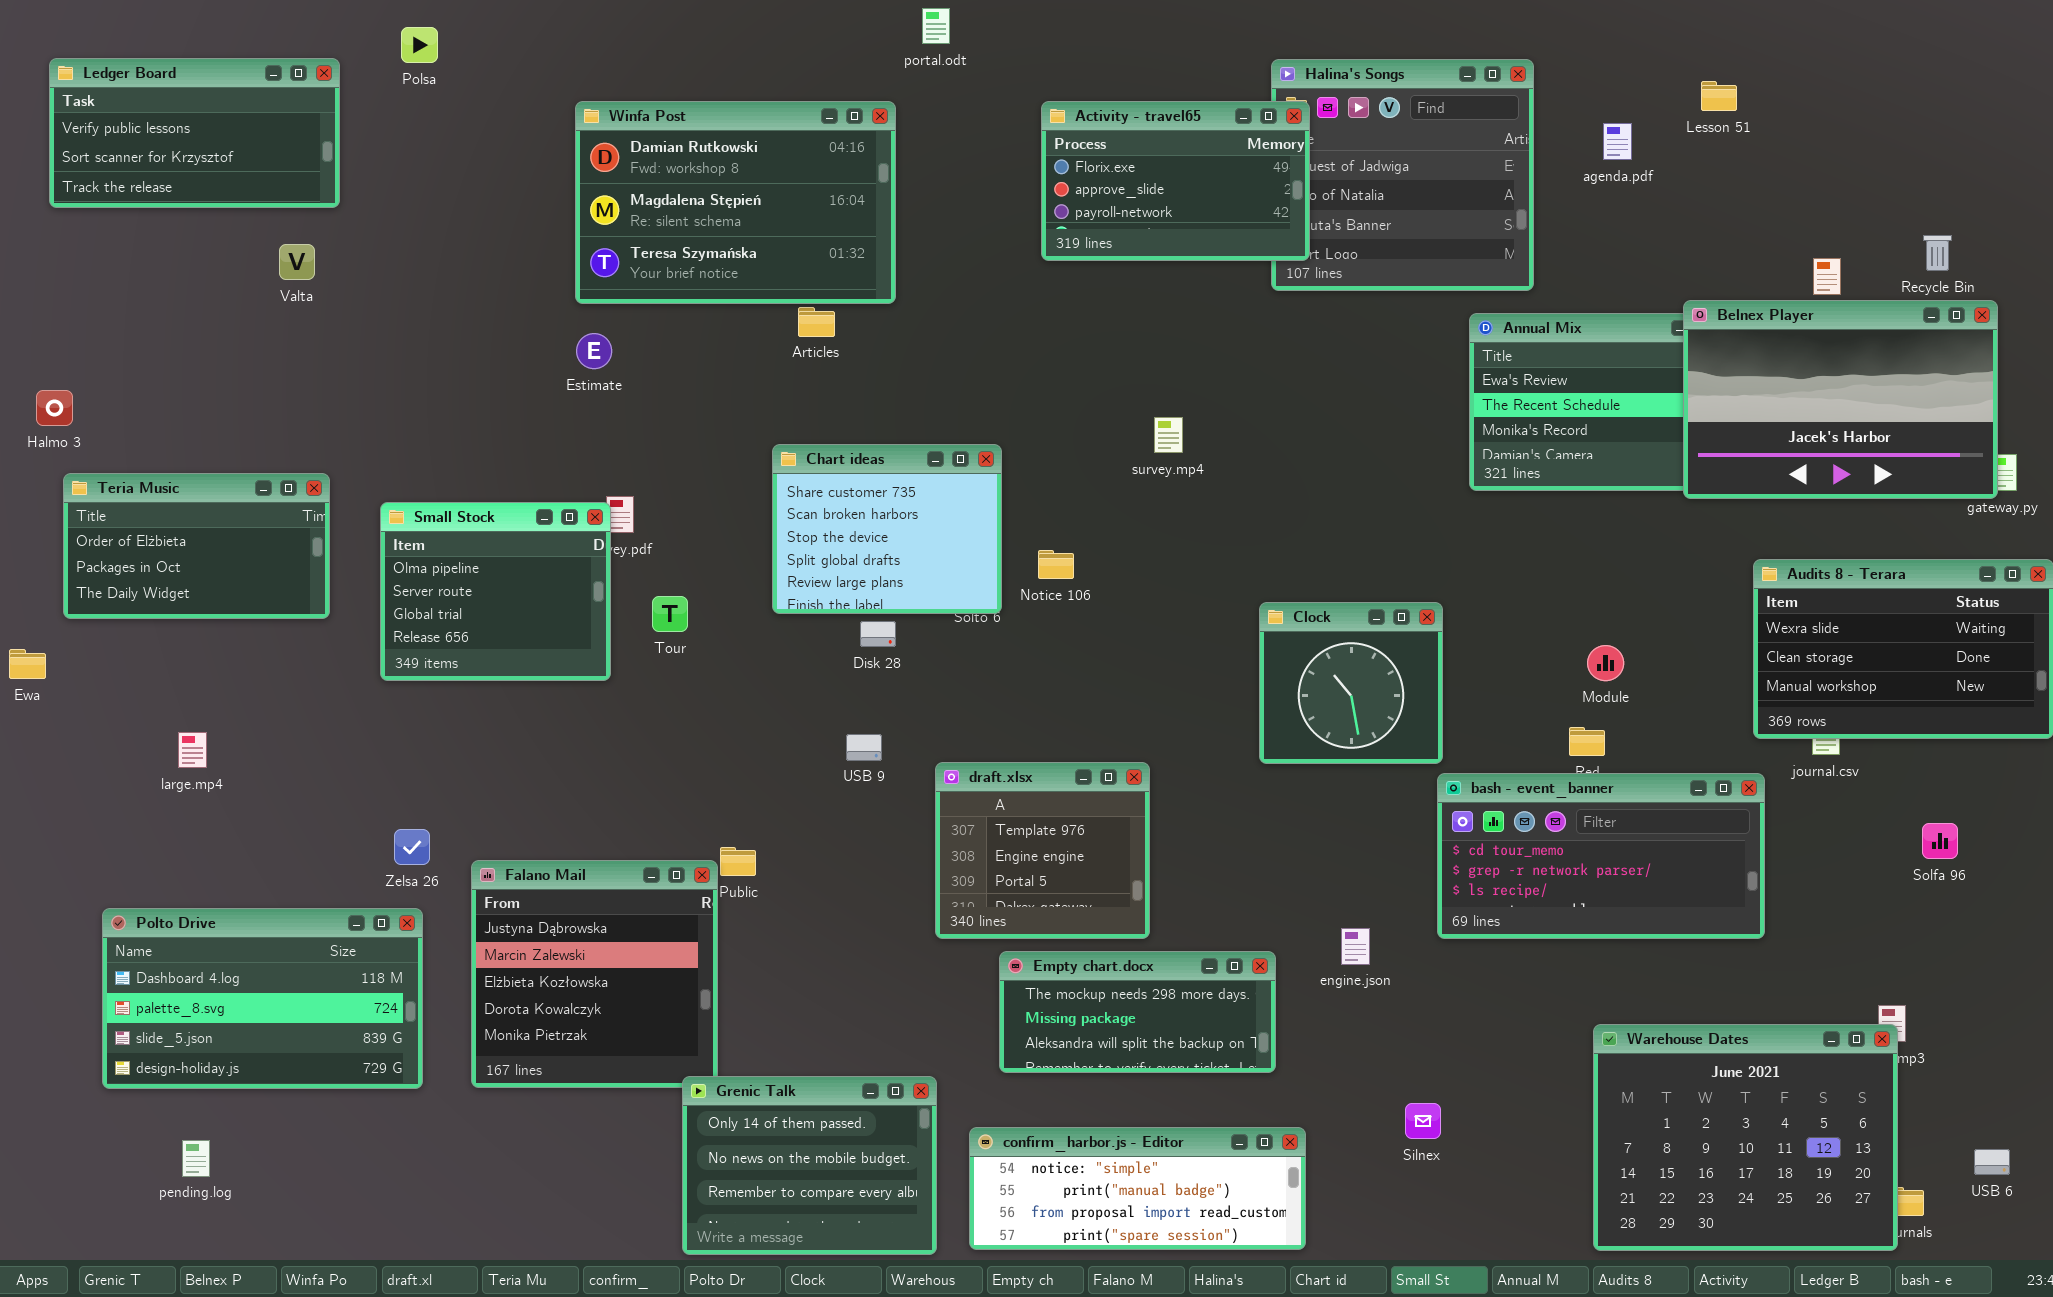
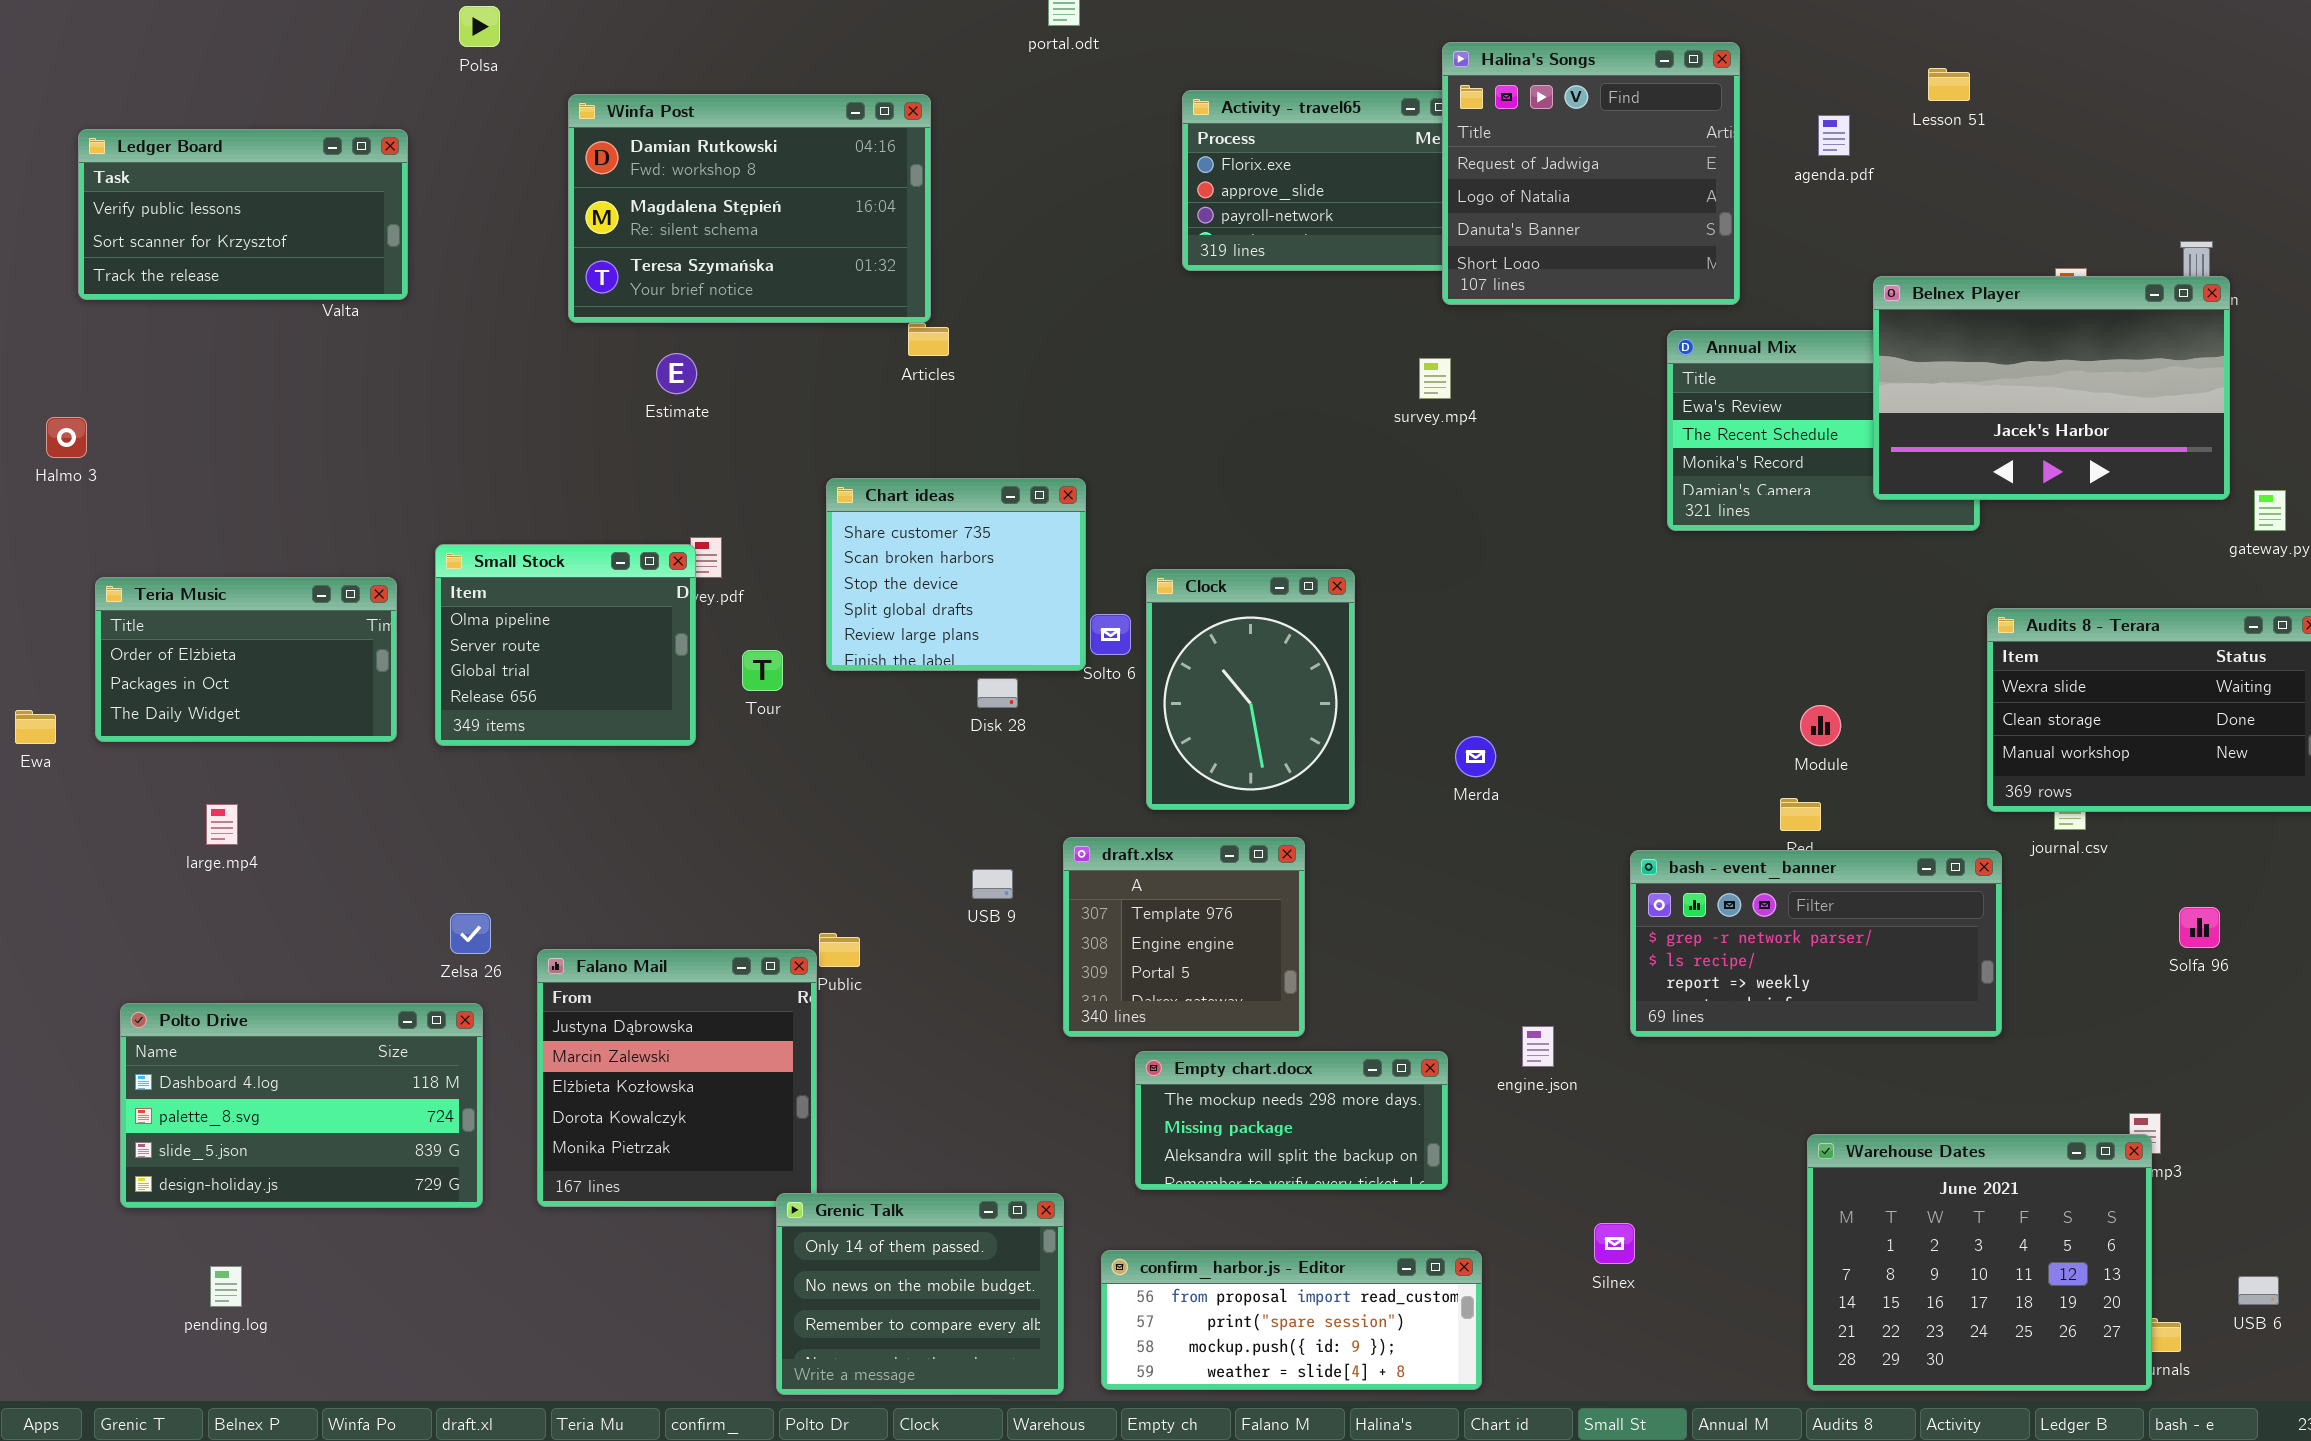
Ledger Board: [49,58,340,208] -> [78,129,408,300], moved
Halina's Songs: [1271,59,1534,291] -> [1442,42,1740,305], raised
Winfa Post: [575,101,896,304] -> [568,94,931,323], moved
Belnex Player: [1683,300,1998,499] -> [1873,276,2230,500], moved
survey.mp4: [1154,417,1183,453] -> [1419,358,1451,399], moved
Chart ideas: [772,444,1002,614] -> [826,478,1086,671], moved
Teria Music: [63,473,330,619] -> [95,577,397,742], moved
Clock: [1259,602,1443,764] -> [1146,569,1355,810], moved, resized
USB 9: [846,734,882,761] -> [972,869,1013,899], moved
bash - event_banner: [1437,773,1765,939] -> [1630,850,2002,1037], scrolled down 1 row
confirm_harbor.js - Editor: [969,1127,1306,1250] -> [1101,1250,1482,1390], scrolled down 2 rows

